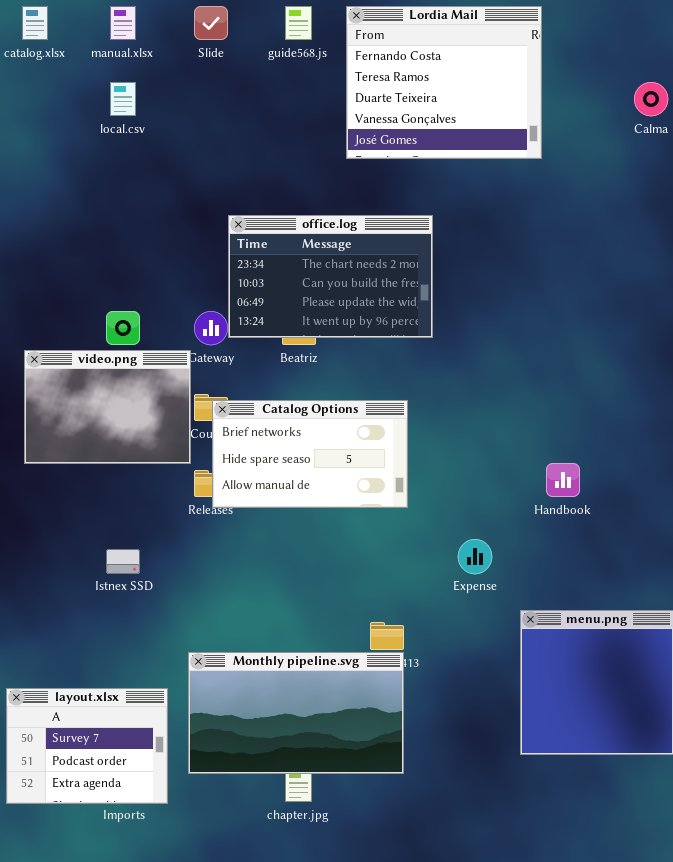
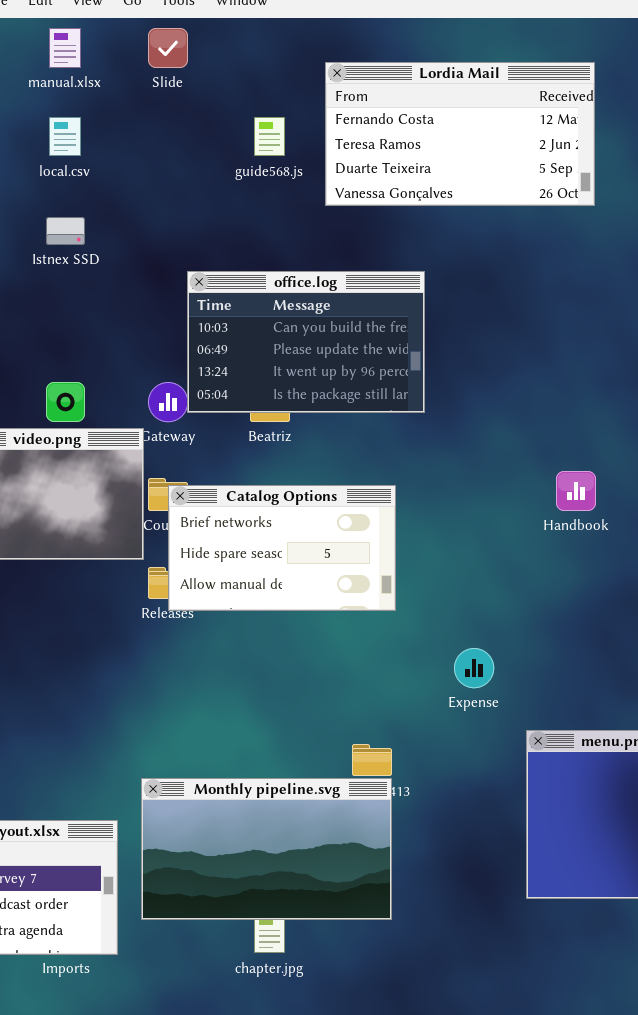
guide568.js: [285,6,312,40] -> [254,117,285,156], moved
Lordia Mail: [346,6,542,159] -> [325,62,595,206], resized
office.log: [228,215,433,338] -> [187,271,425,413], scrolled down 1 row
Handbook: [546,463,580,497] -> [556,471,596,511], moved
Istnex SSD: [106,549,140,574] -> [46,217,85,245], moved

